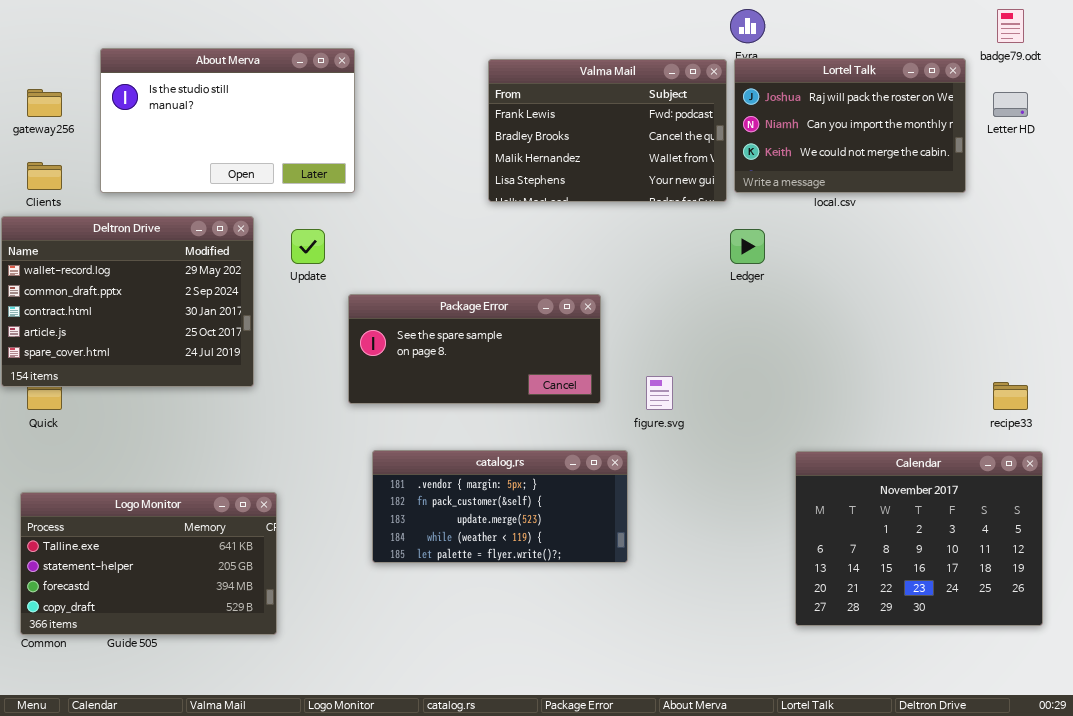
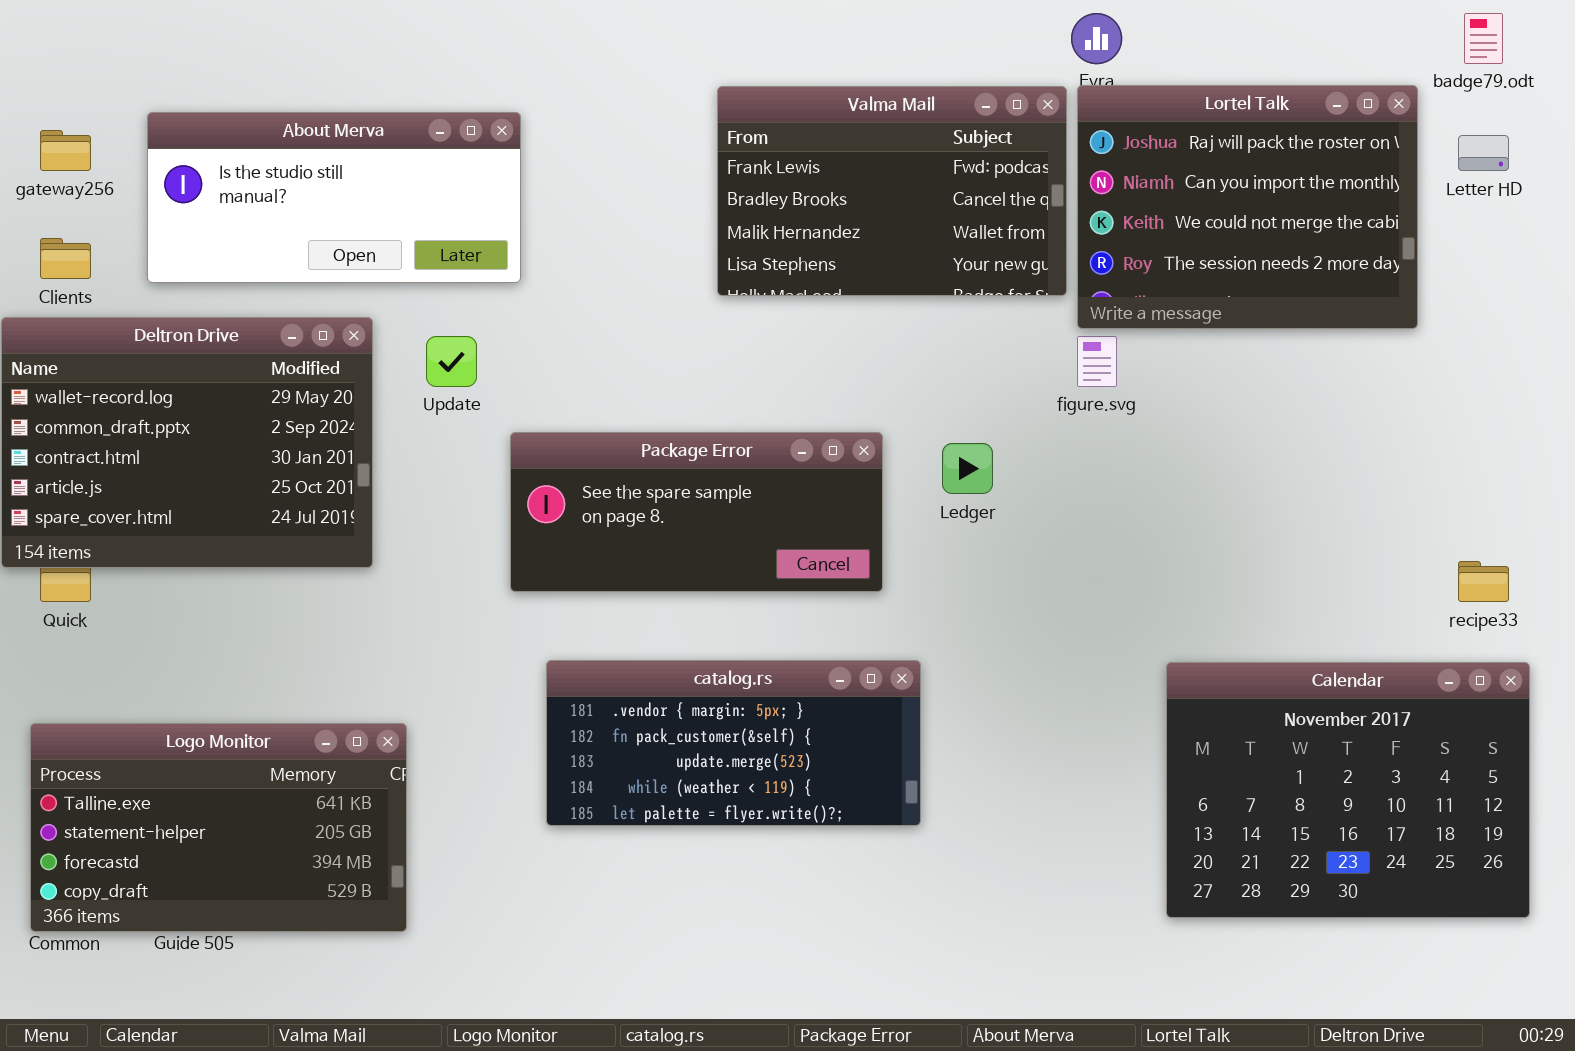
About Merva: [100,48,355,193] -> [147,112,521,283], resized
Lortel Talk: [734,58,966,193] -> [1077,85,1418,329], resized
Ledger: [730,229,765,264] -> [942,443,993,494], moved
figure.svg: [646,376,673,410] -> [1077,336,1117,387], moved

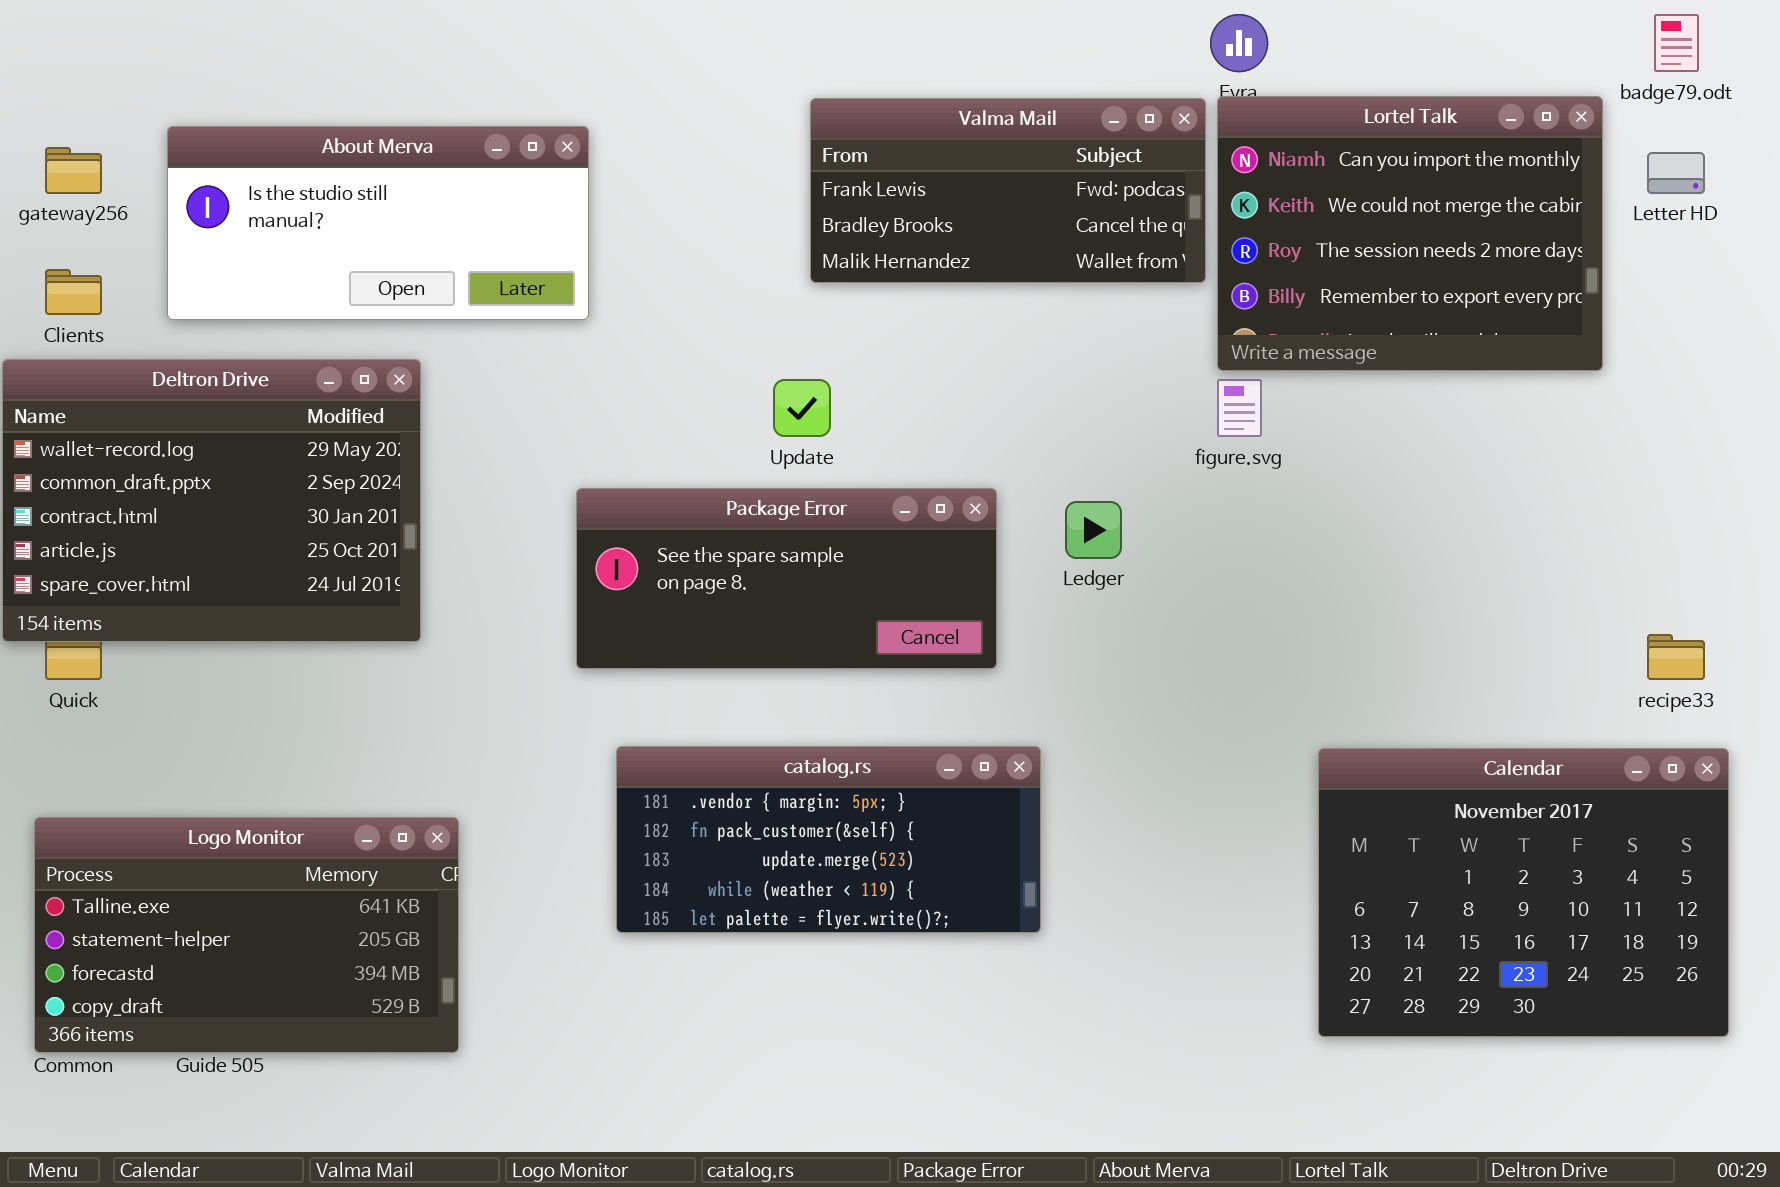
Lortel Talk: [1077,85,1418,329] -> [1217,96,1603,371], scrolled down 1 row
Valma Mail: [717,86,1067,296] -> [810,98,1206,283], resized
Update: [426,336,477,387] -> [773,379,831,437], moved

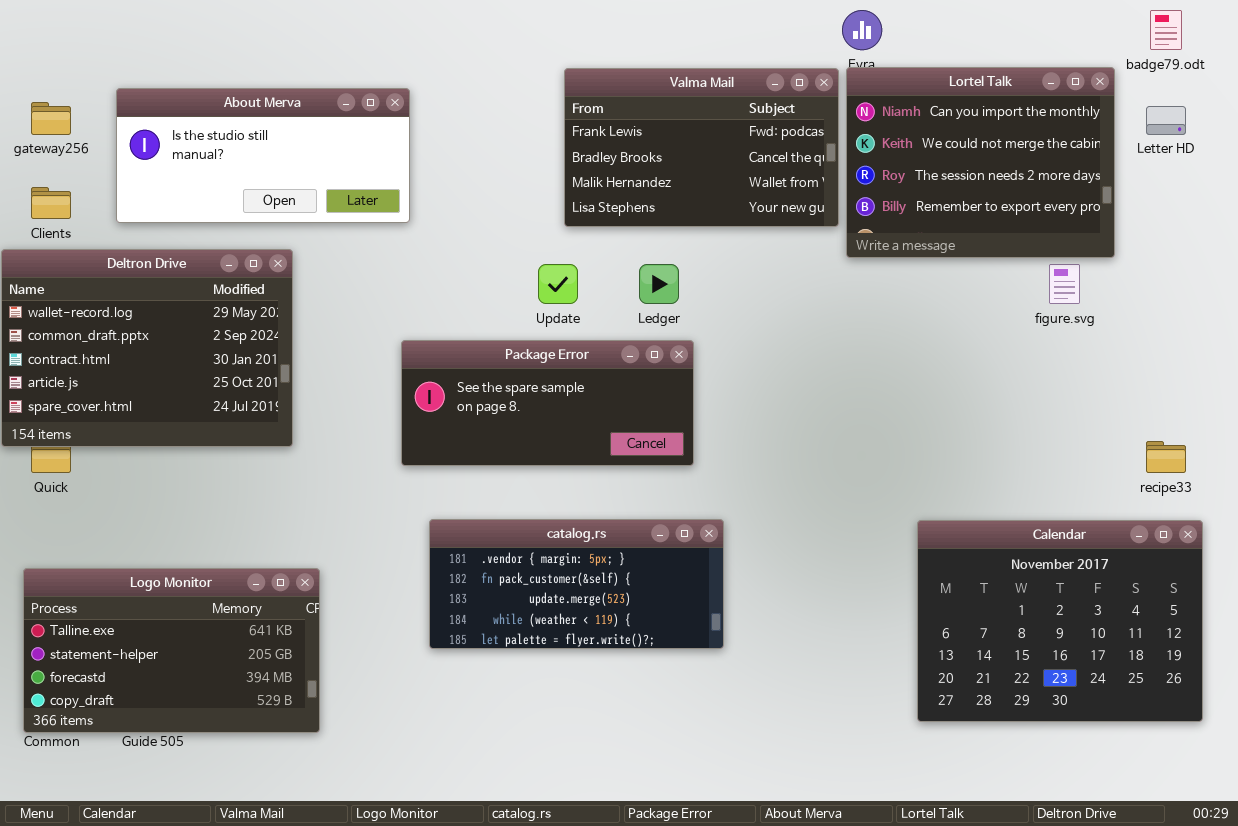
Valma Mail: [810,98,1206,283] -> [564,68,839,227], resized
figure.svg: [1217,379,1262,437] -> [1049,264,1080,304], moved
Ledger: [1065,501,1122,559] -> [639,264,679,304], moved

